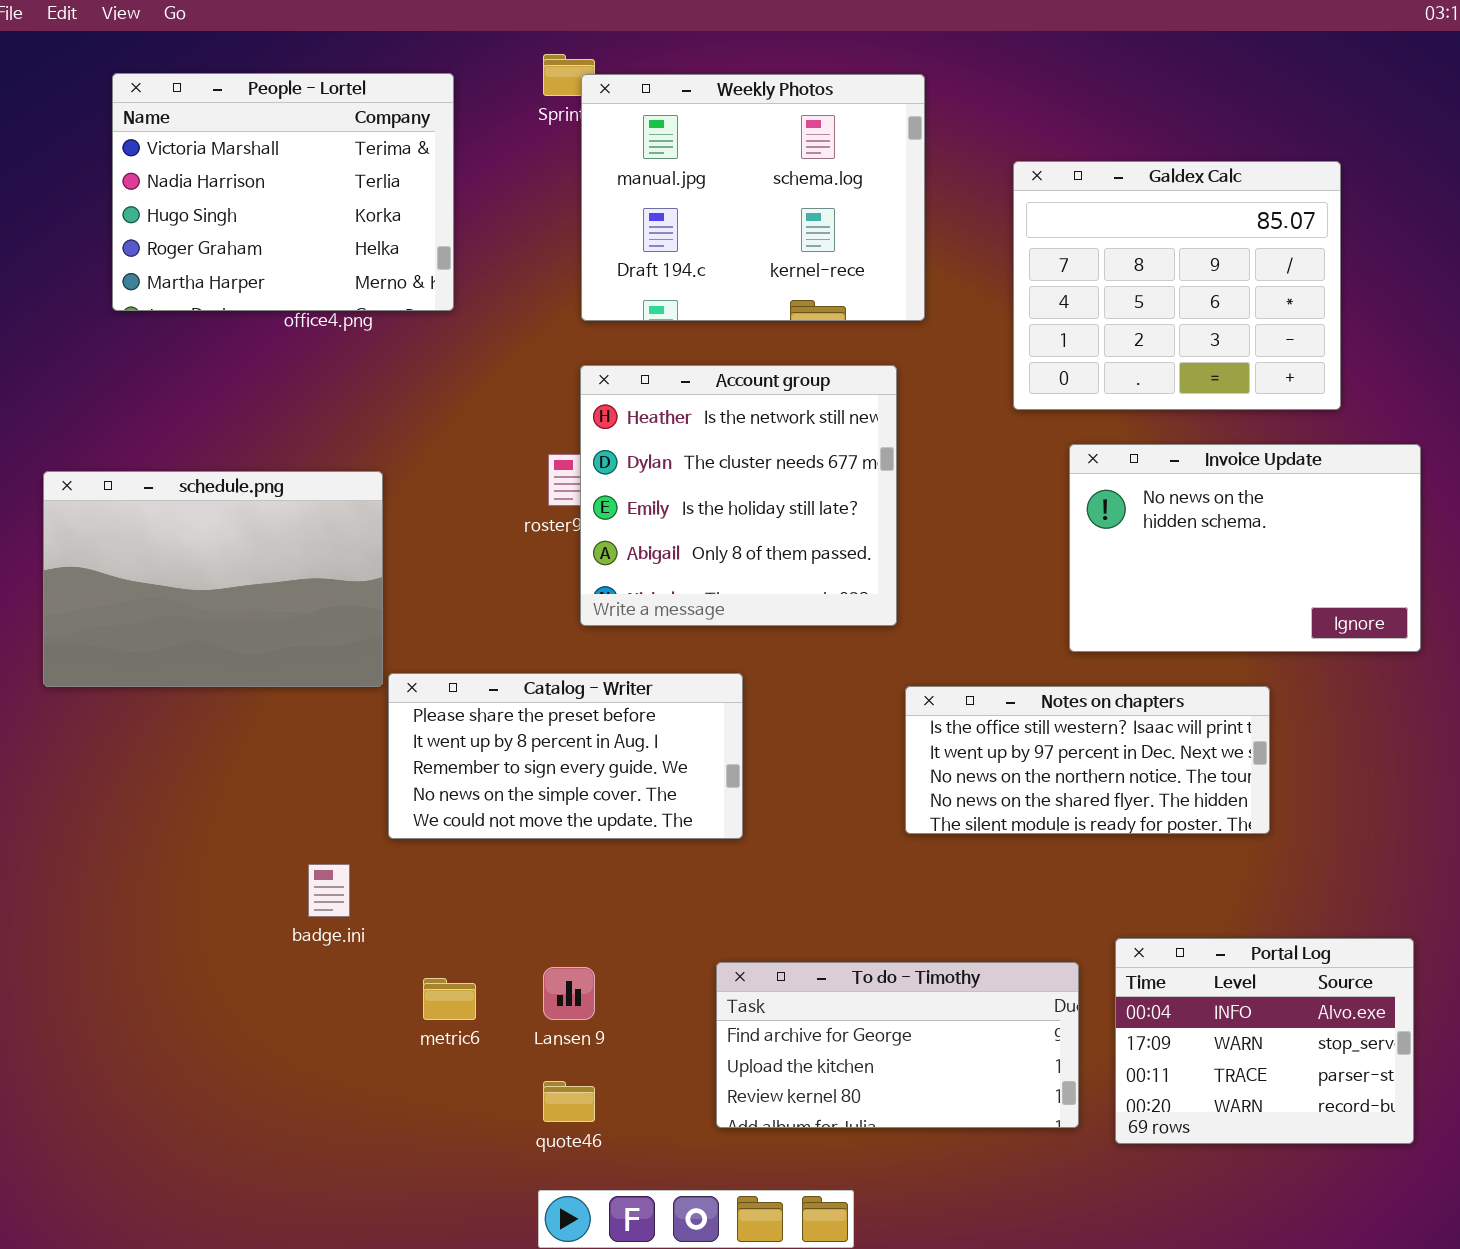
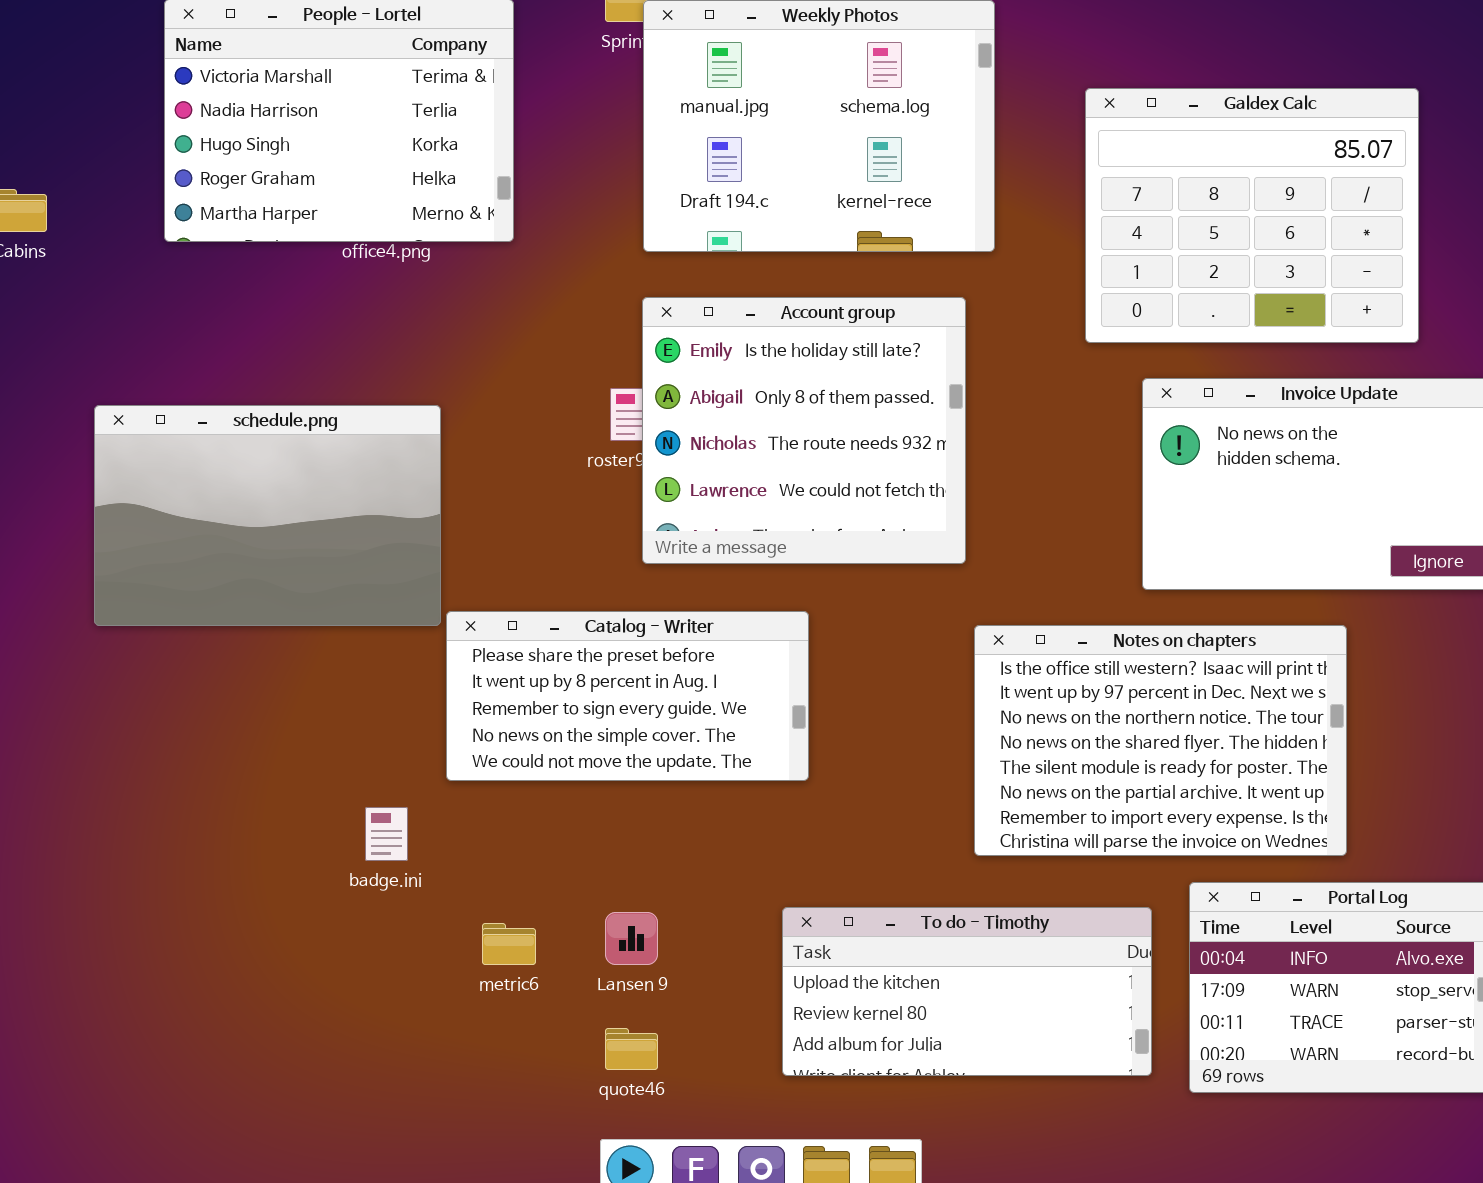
Account group: [580,365,897,626] -> [642,297,966,564], scrolled down 2 rows
Notes on chapters: [905,686,1270,834] -> [974,625,1347,856], resized
To do - Timothy: [716,962,1079,1128] -> [782,907,1152,1076], scrolled down 1 row

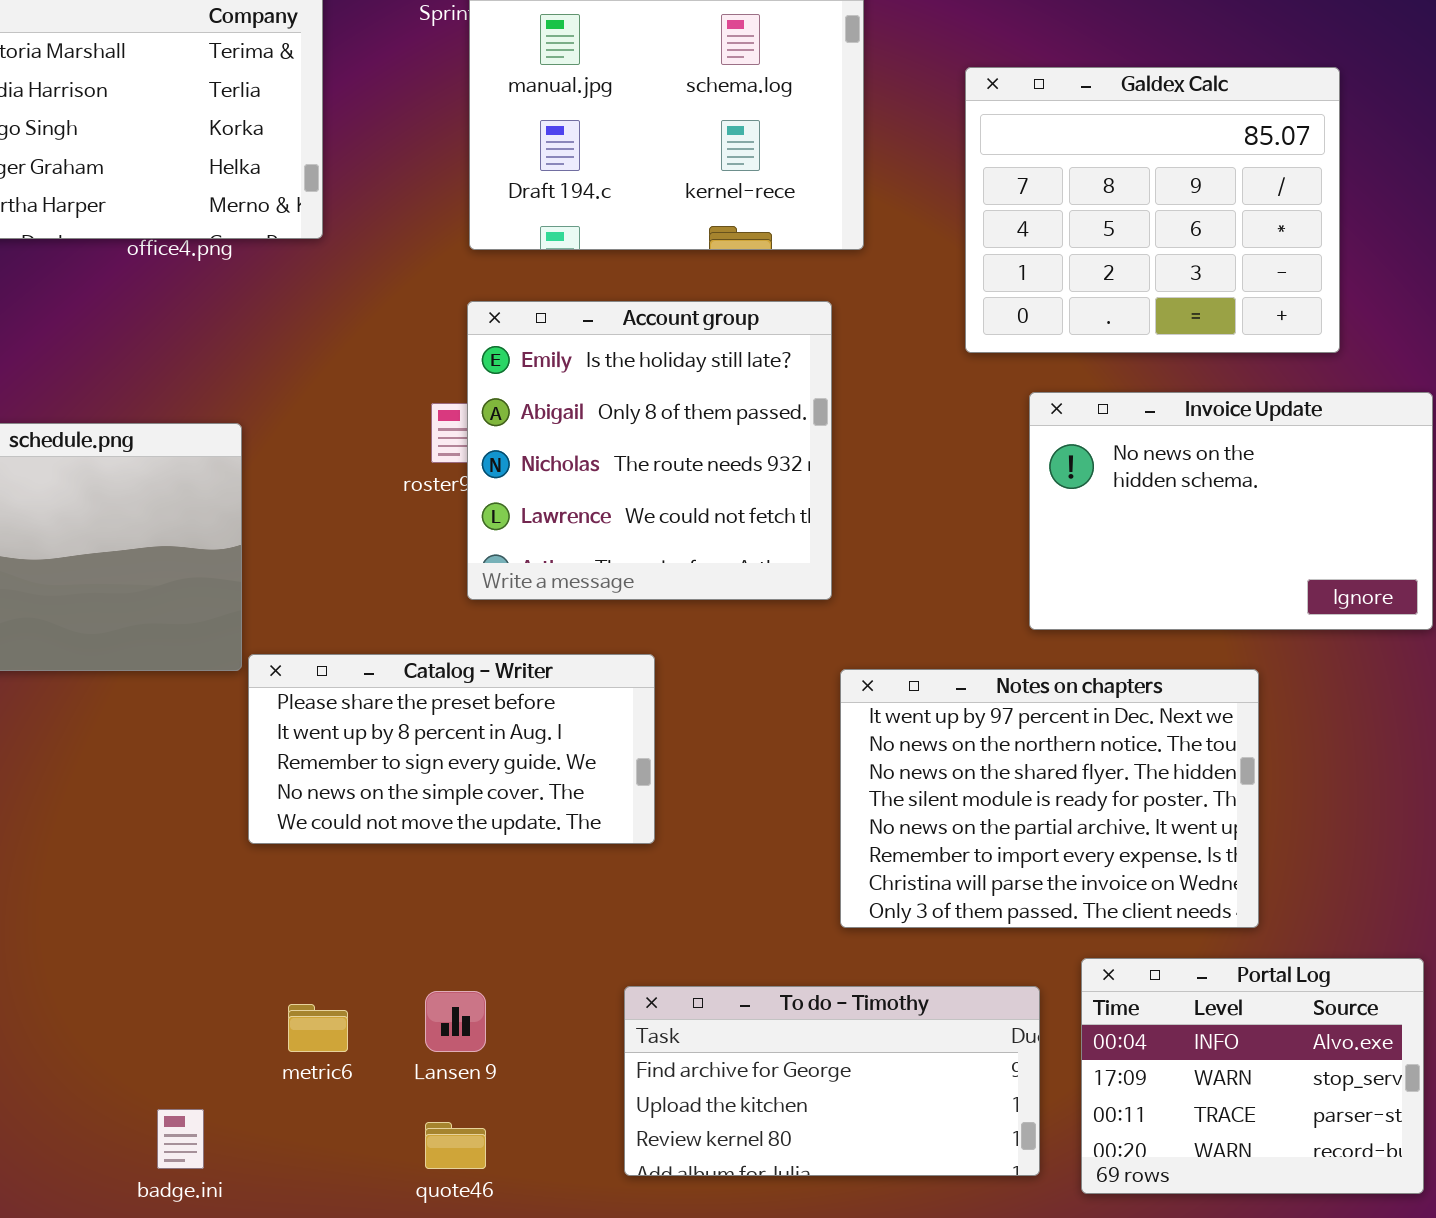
Notes on chapters: [974,625,1347,856] -> [840,669,1259,928], scrolled down 1 row
badge.ini: [365,807,408,861] -> [157,1109,204,1169], moved
To do - Timothy: [782,907,1152,1076] -> [624,986,1040,1176], scrolled up 1 row

